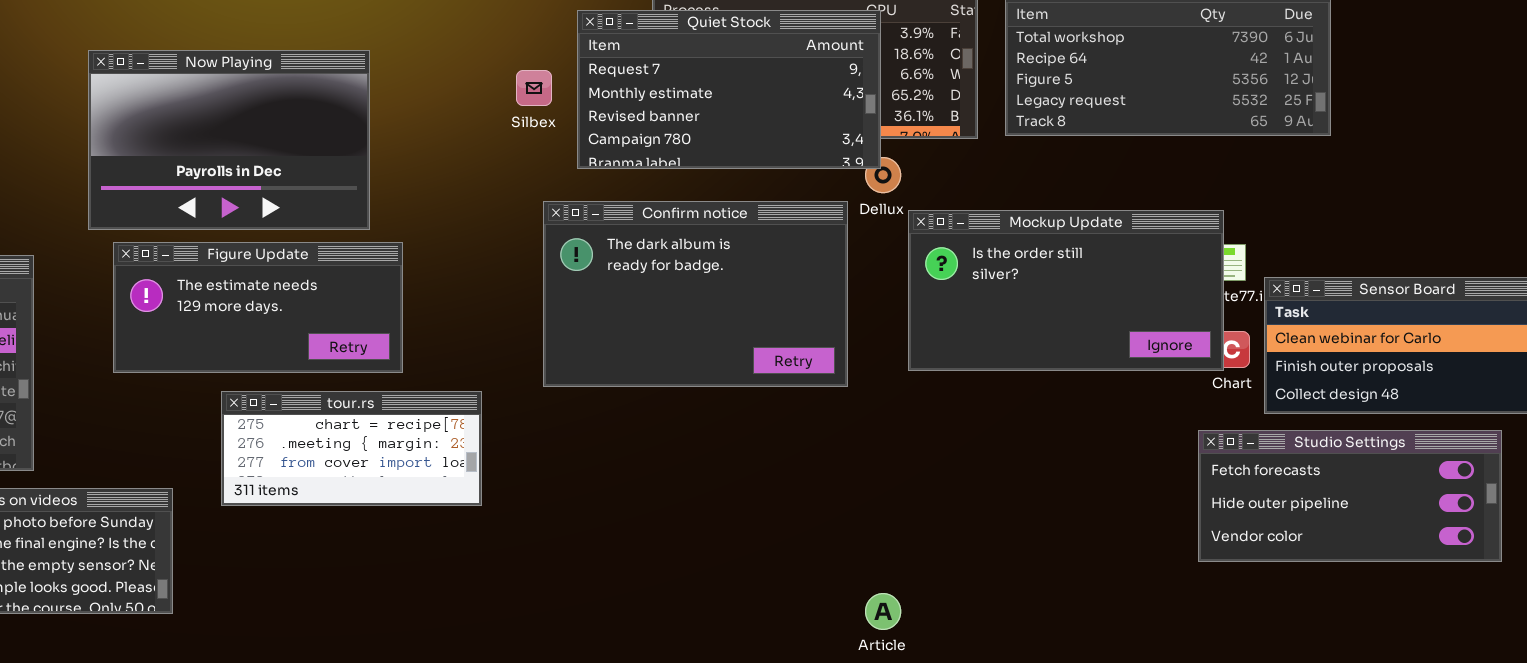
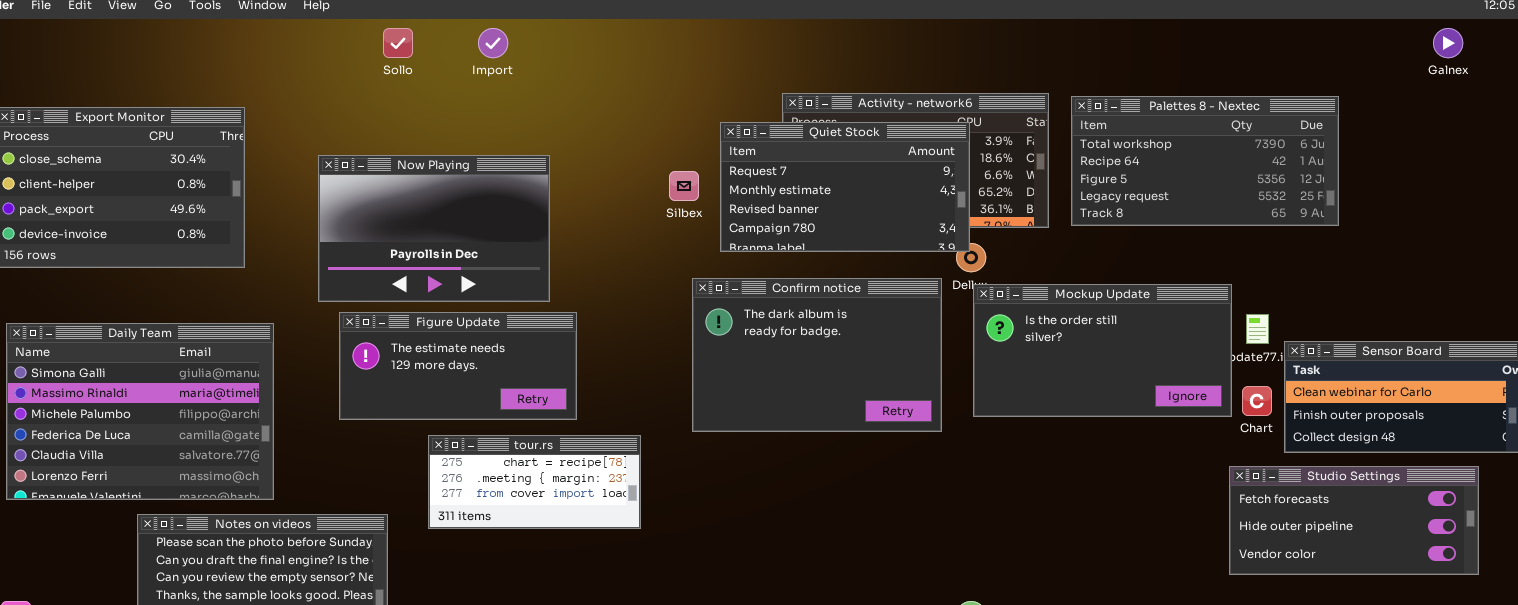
Mockup Update: [908,210,1224,371] -> [973,284,1232,417], moved

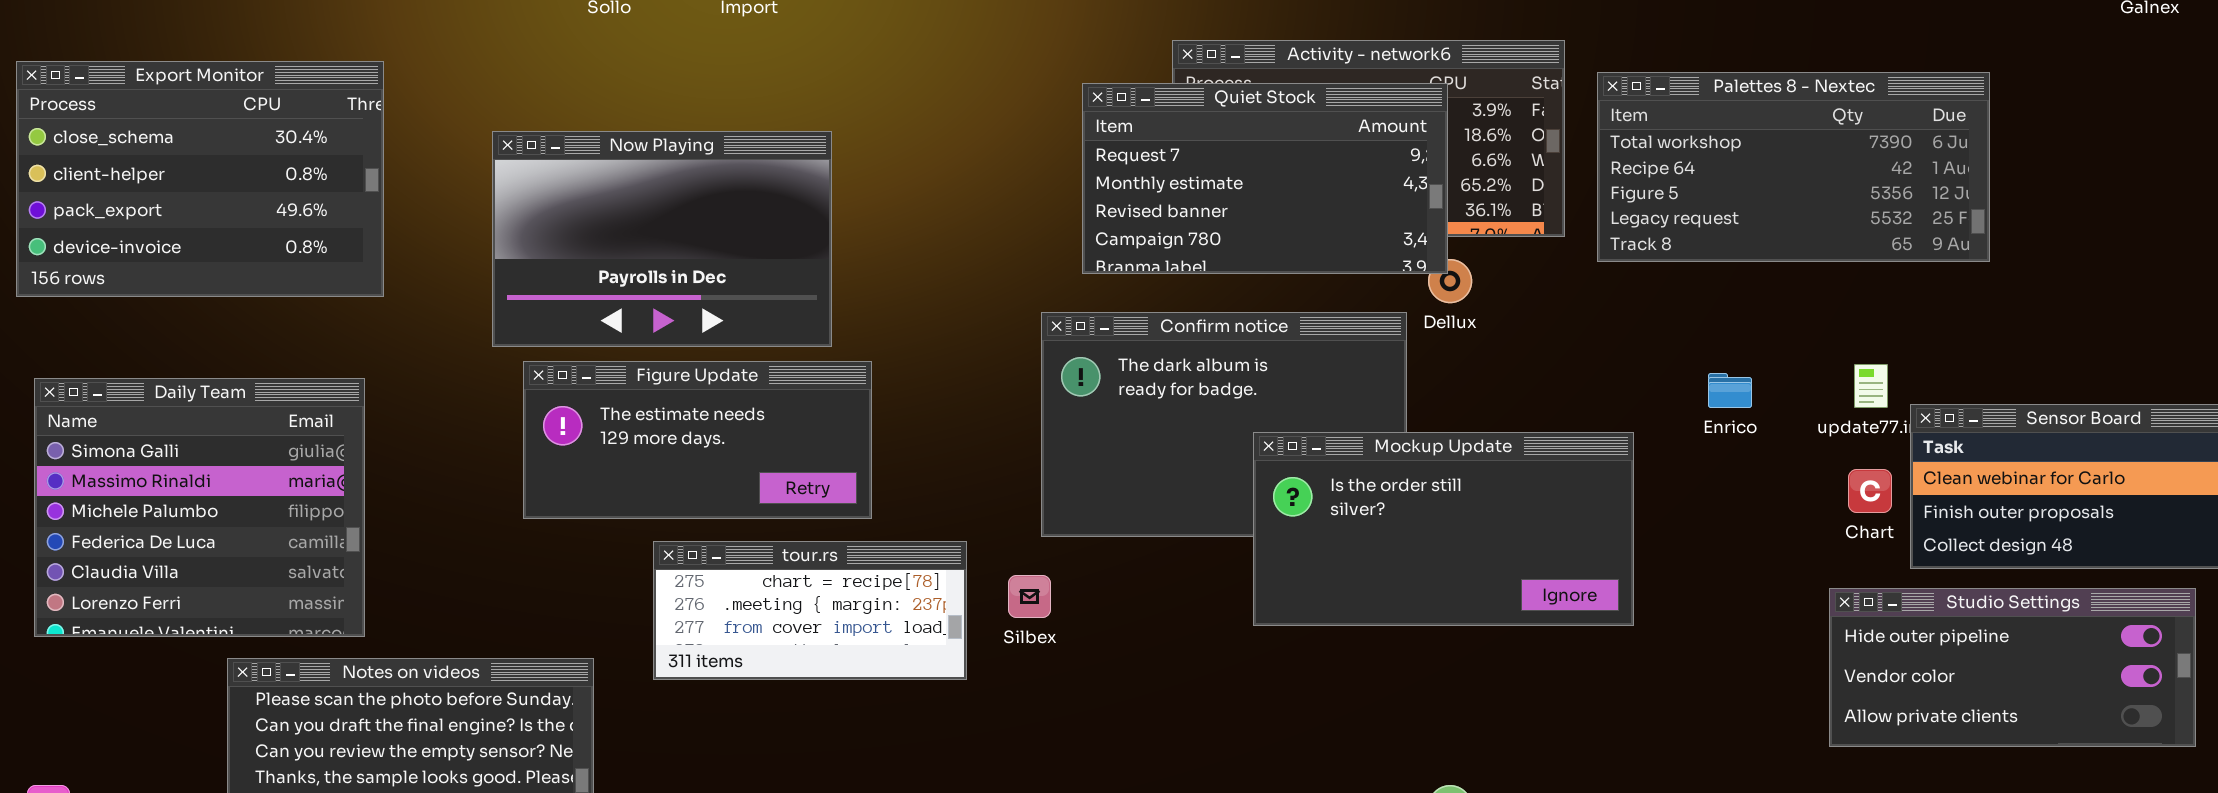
Palettes 8 - Nextec: [1071,96,1339,226] -> [1597,72,1990,262], moved
Silbex: [669,171,699,201] -> [1008,575,1051,618], moved
Mockup Update: [973,284,1232,417] -> [1253,432,1634,626], moved
Daily Team: [6,323,274,500] -> [34,378,365,637], resized
Studio Settings: [1229,466,1479,575] -> [1829,588,2196,747], scrolled down 1 row

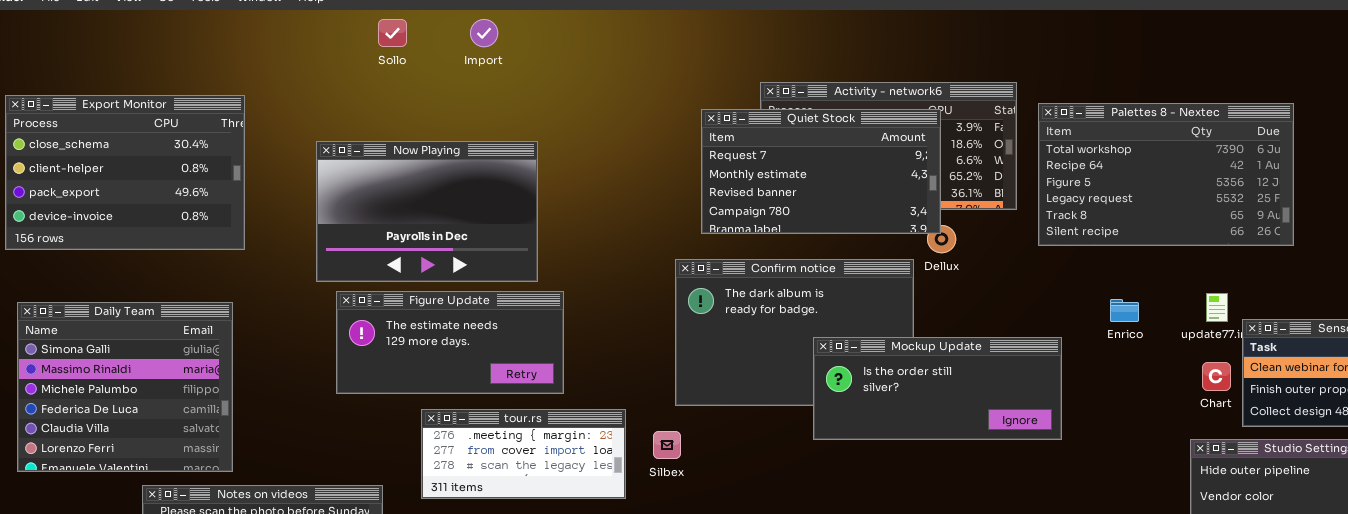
Palettes 8 - Nextec: [1597,72,1990,262] -> [1038,103,1294,246], resized
Mockup Update: [1253,432,1634,626] -> [813,337,1062,440], resized
tour.rs: [653,541,967,680] -> [421,409,626,499], scrolled down 1 row

